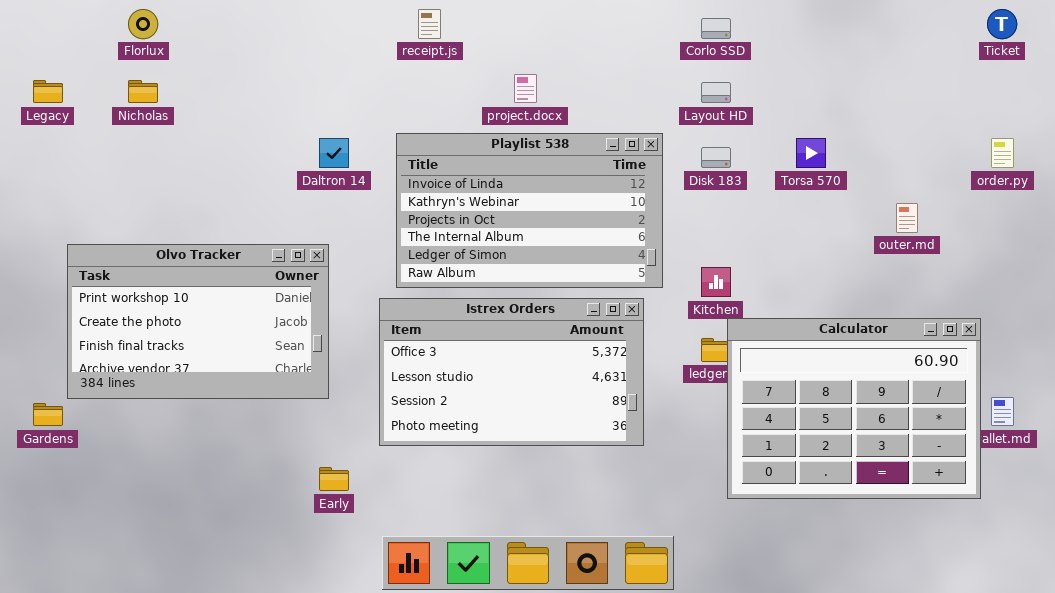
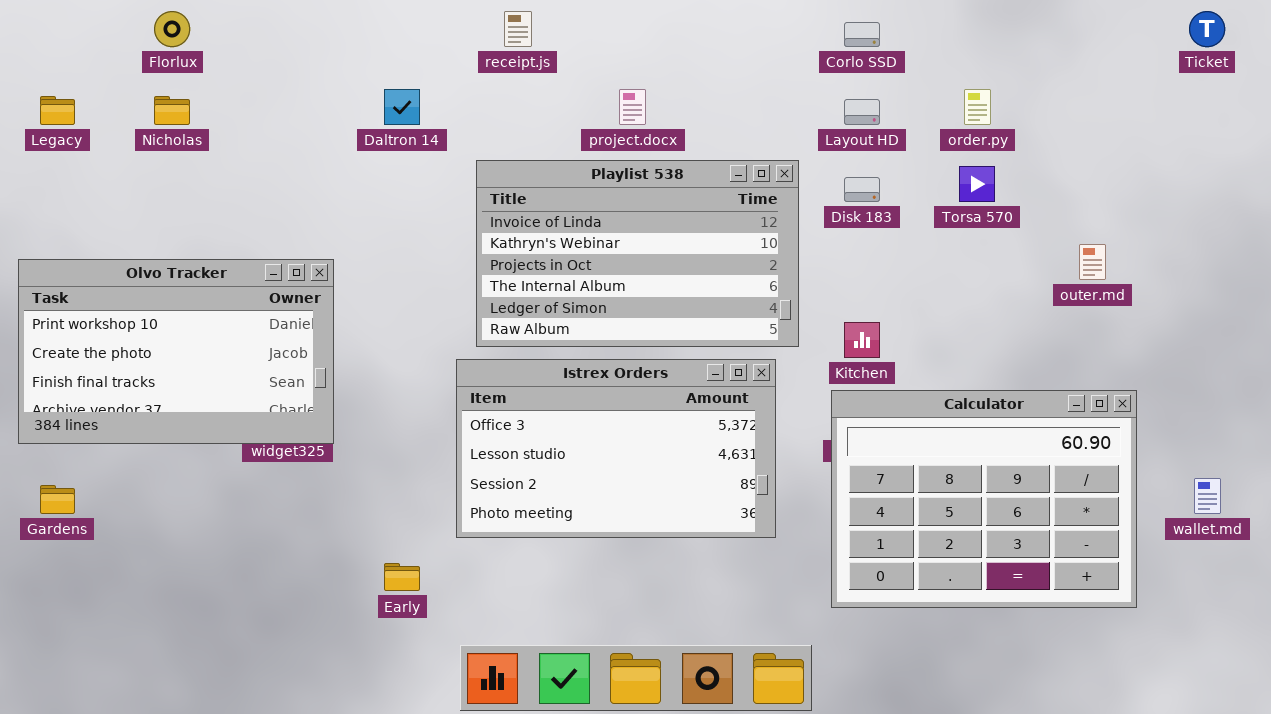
Daltron 14: [319,138,349,168] -> [384,89,420,125], moved
order.py: [991,138,1014,168] -> [964,89,991,125], moved
Olvo Tracker: [67,244,329,399] -> [18,259,334,444], moved
Calculator: [727,318,981,499] -> [831,390,1137,608], moved

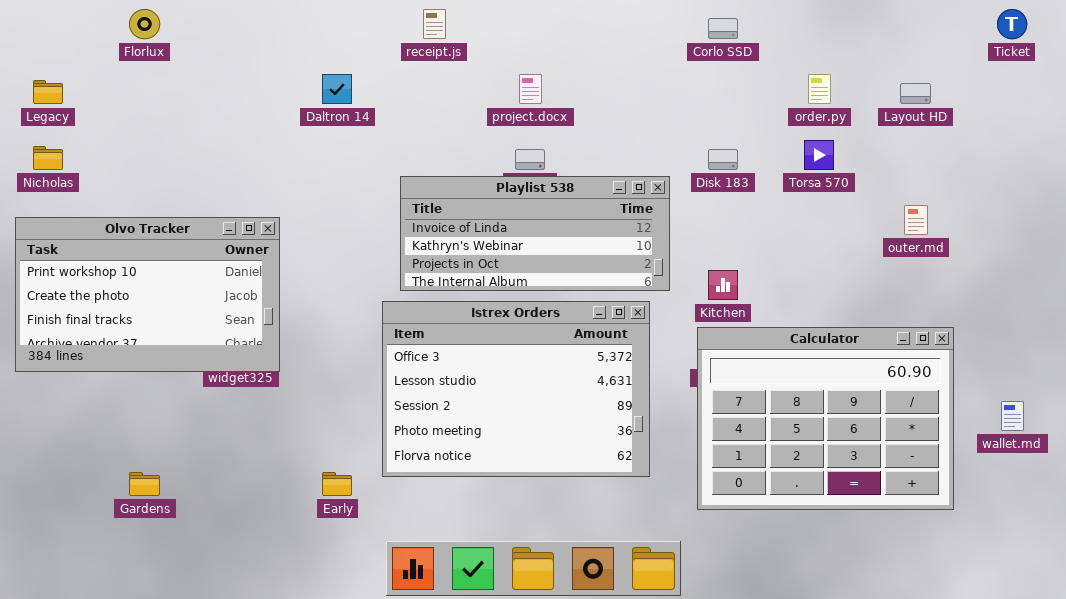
Nicholas: [154,96,190,125] -> [33,146,63,170], moved
Layout HD: [844,99,880,125] -> [900,83,931,104], moved
Playlist 538: [476,160,799,347] -> [400,176,670,291], resized
Istrex Orders: [456,359,776,538] -> [382,301,650,477], resized
Gardens: [40,485,75,514] -> [129,472,160,496], moved

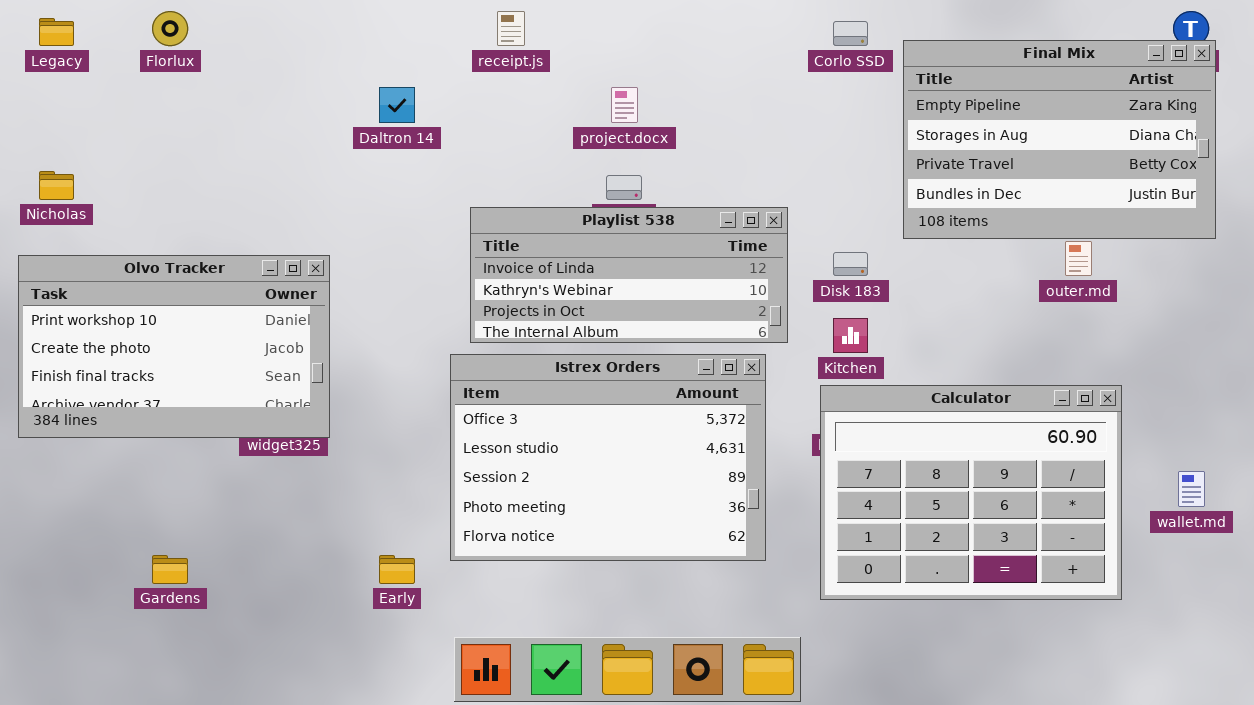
Final Mix: none -> [903,40,1216,239], opened
Legacy: [33,80,63,104] -> [39,18,74,46], moved
Disk 183: [708,149,738,170] -> [833,252,868,276], moved

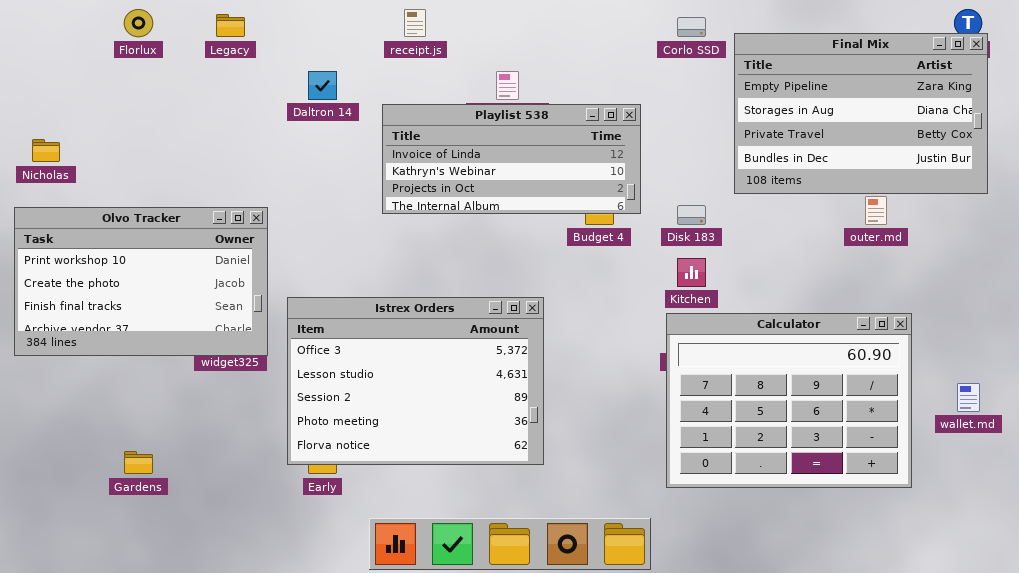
Legacy: [39,18,74,46] -> [216,14,245,37], moved
Playlist 538: [470,207,788,343] -> [382,104,641,214], moved
Istrex Orders: [450,354,766,561] -> [287,297,544,465], moved

